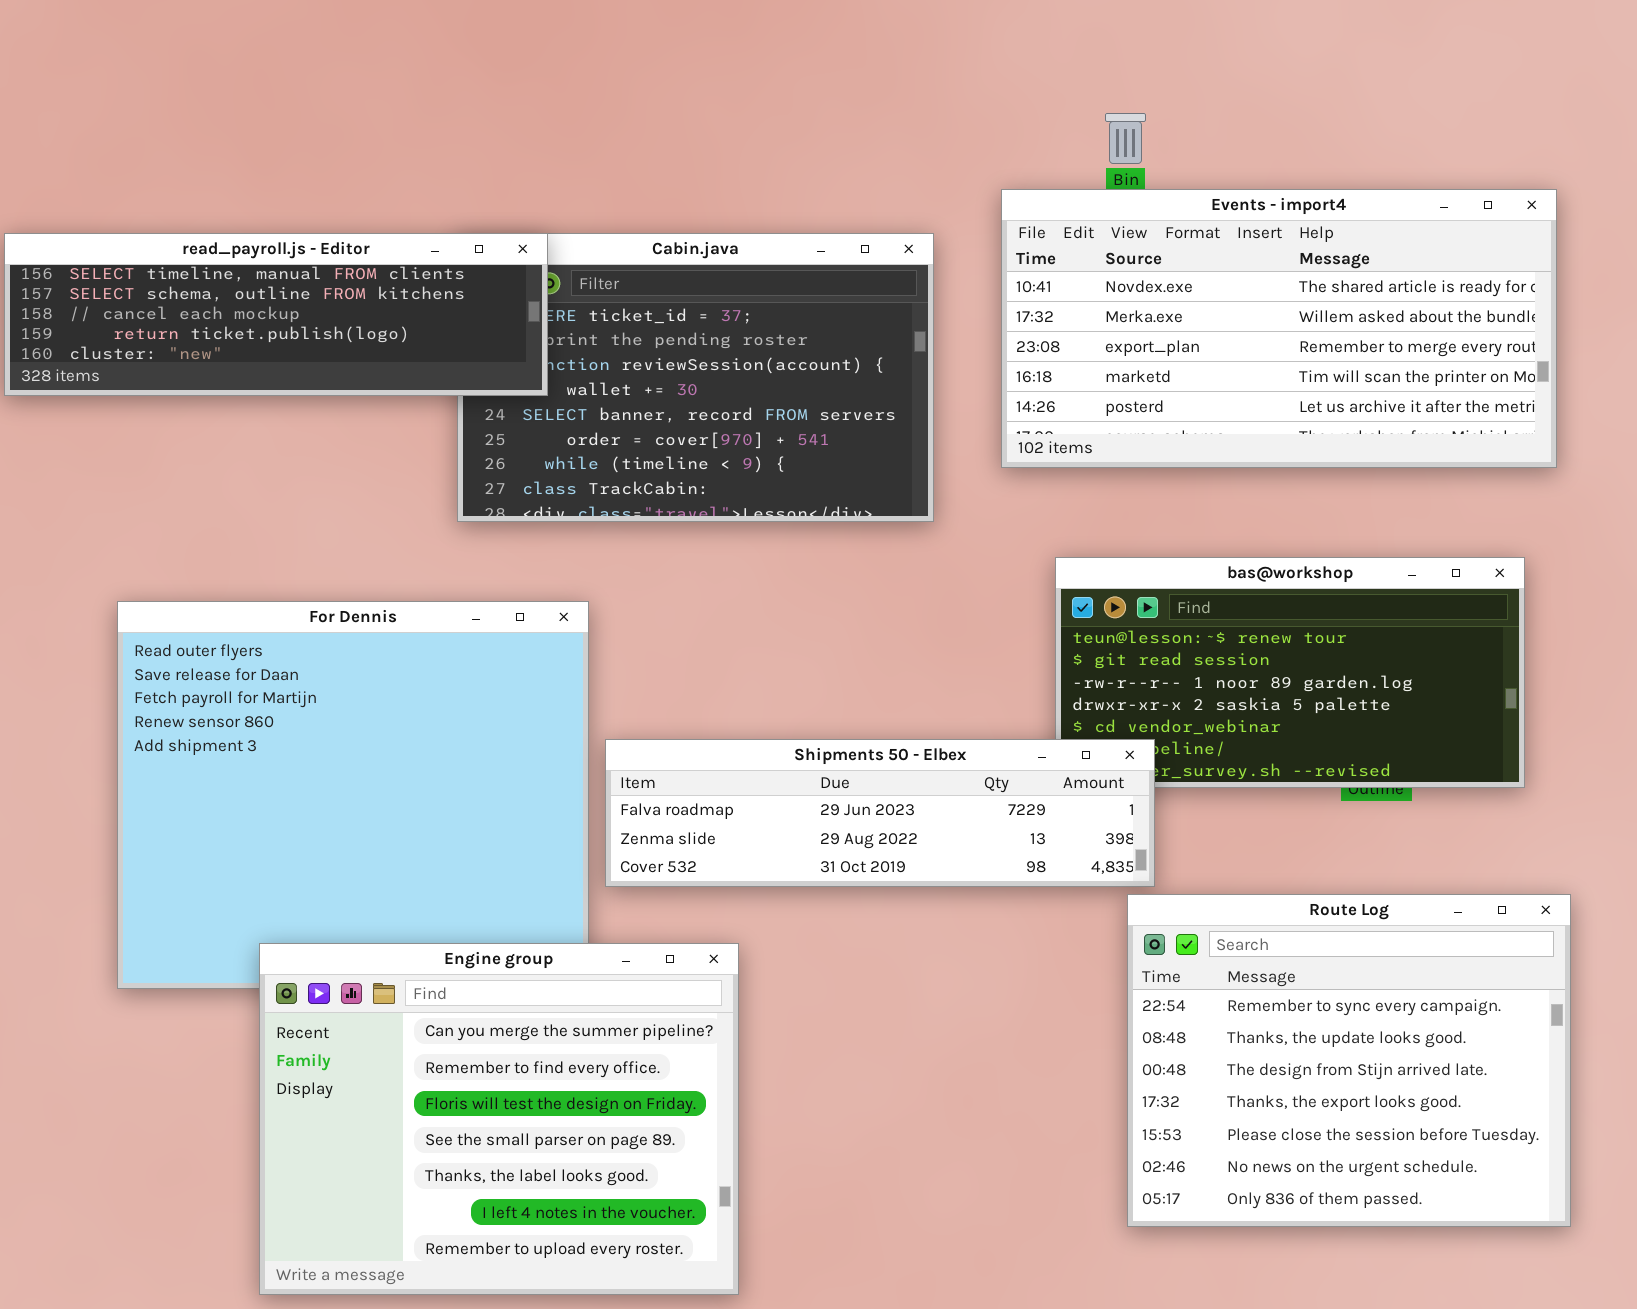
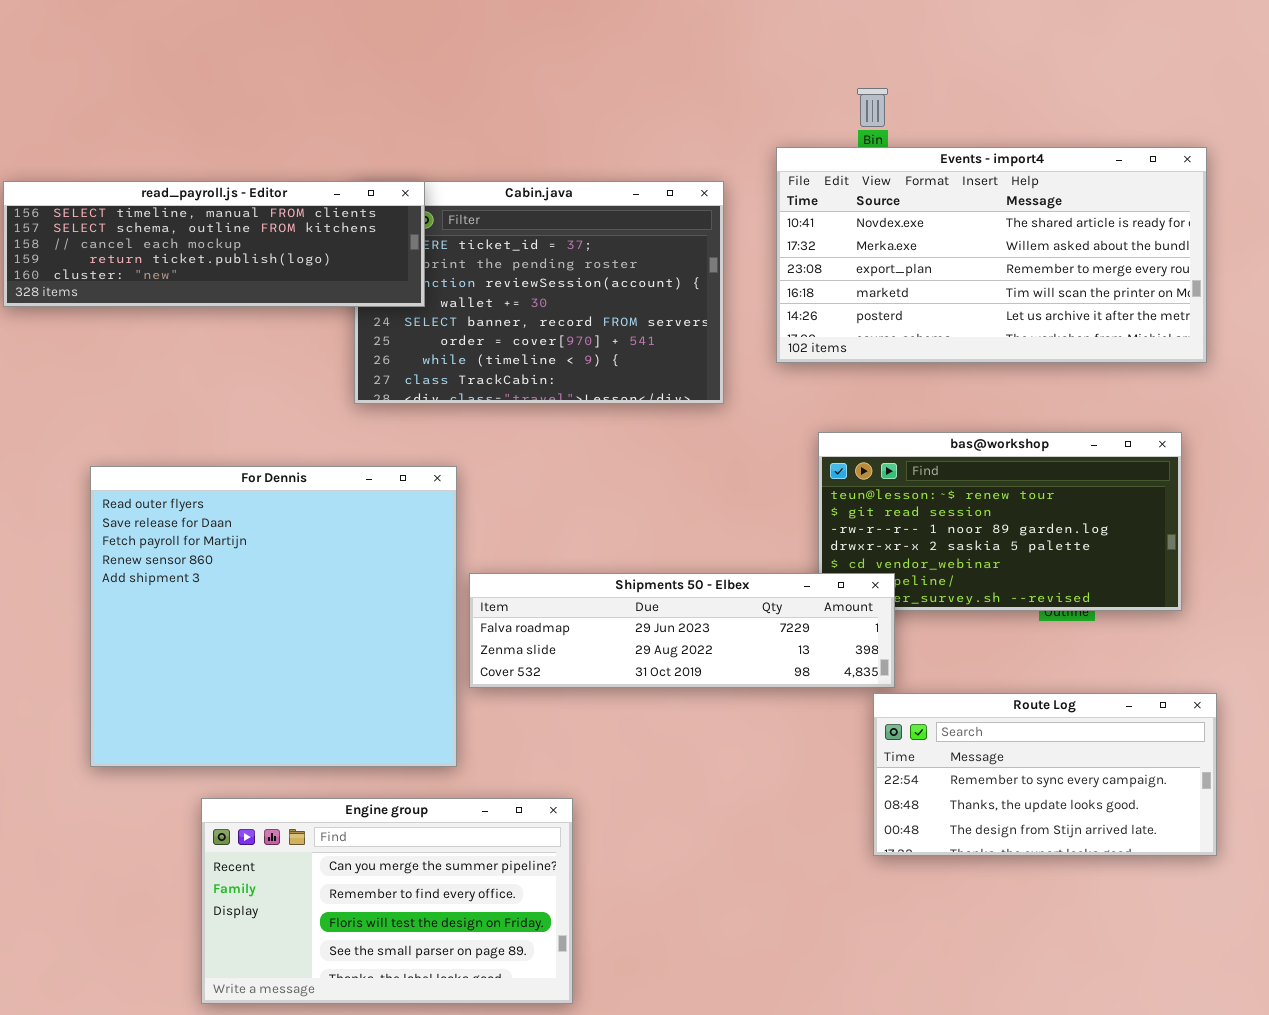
Route Log: [1127,894,1571,1227] -> [873,693,1217,856], resized
Engine group: [259,943,739,1295] -> [201,798,573,1004], resized

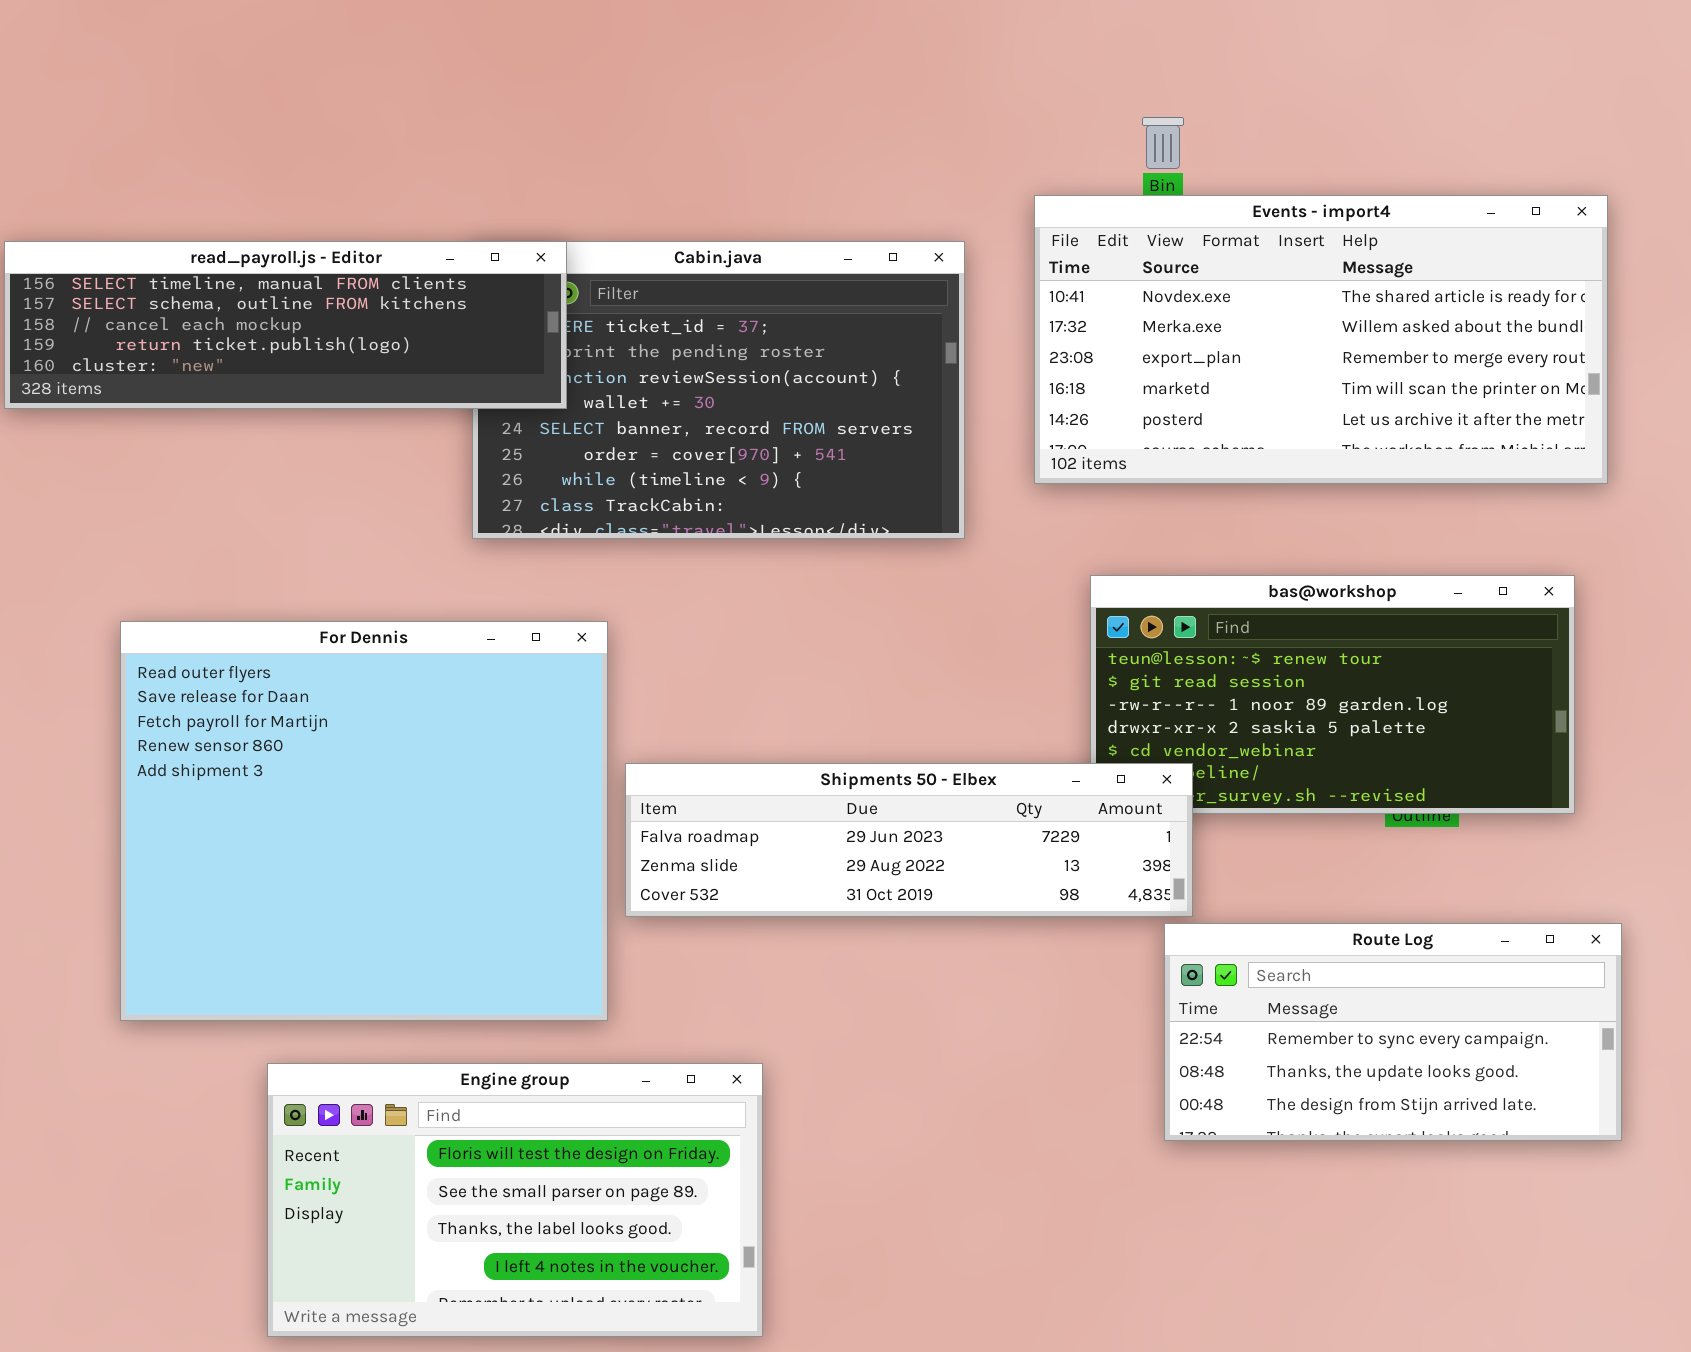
Engine group: [201,798,573,1004] -> [267,1063,763,1337], scrolled down 2 rows

